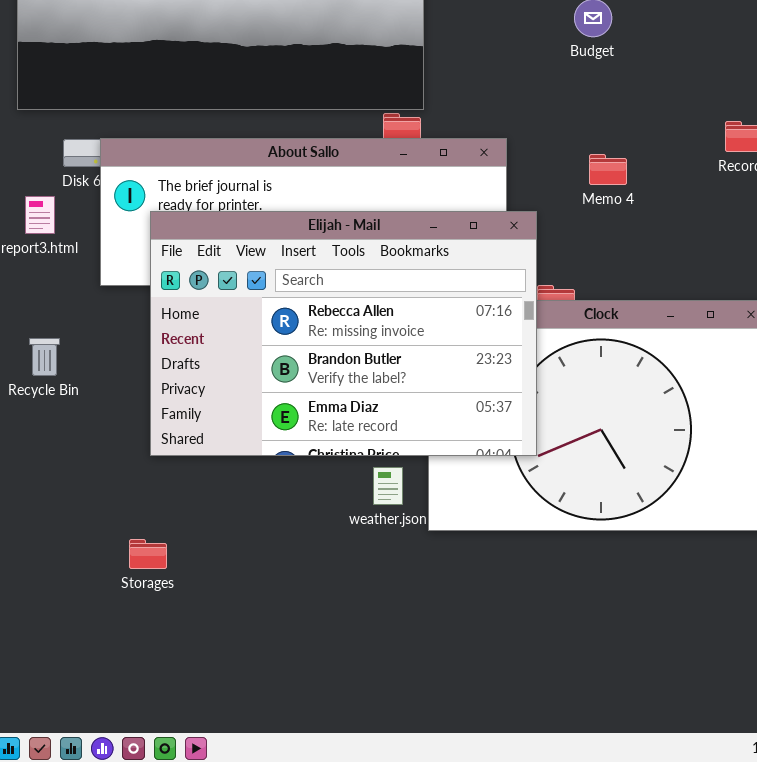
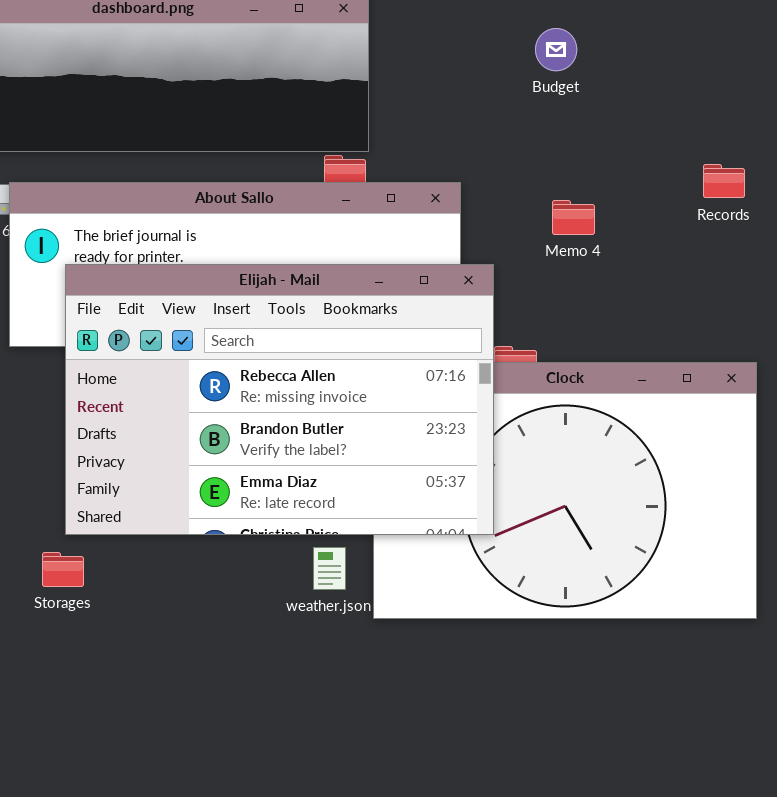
Storages: [129,539,167,569] -> [42,552,84,587], moved

